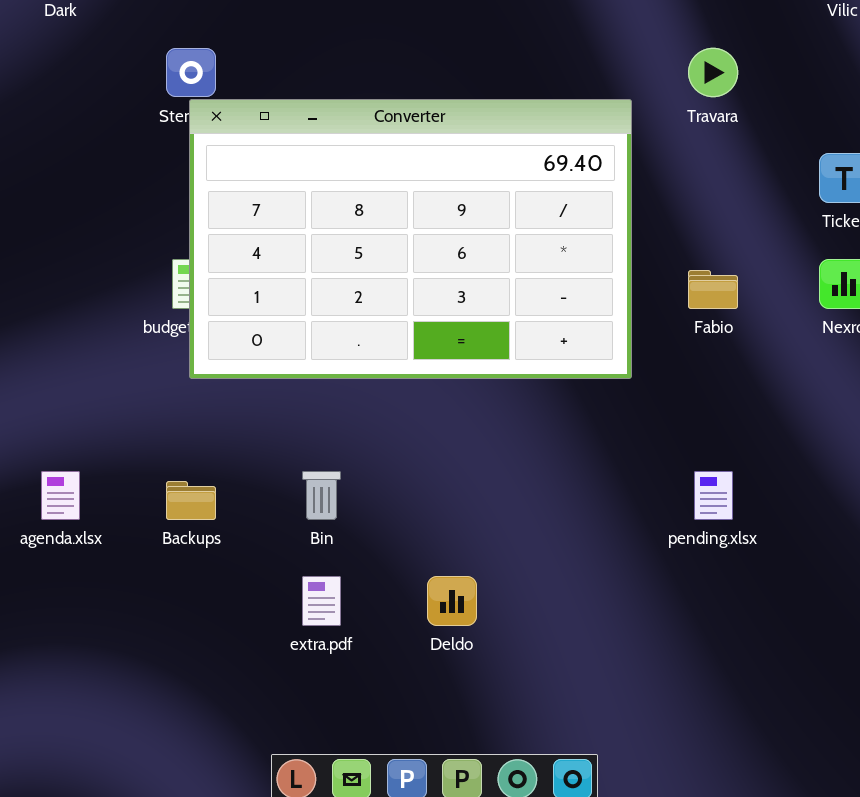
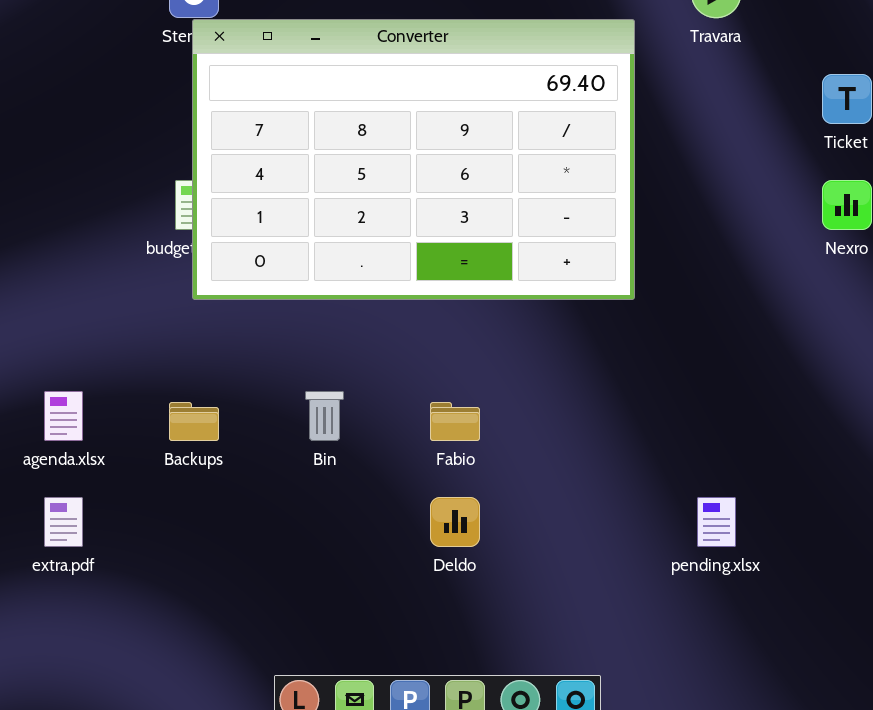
Fabio: [688,270,738,309] -> [430,402,480,441], moved
pending.xlsx: [694,471,733,520] -> [697,497,736,547], moved
extra.pdf: [302,576,341,626] -> [44,497,83,547], moved

